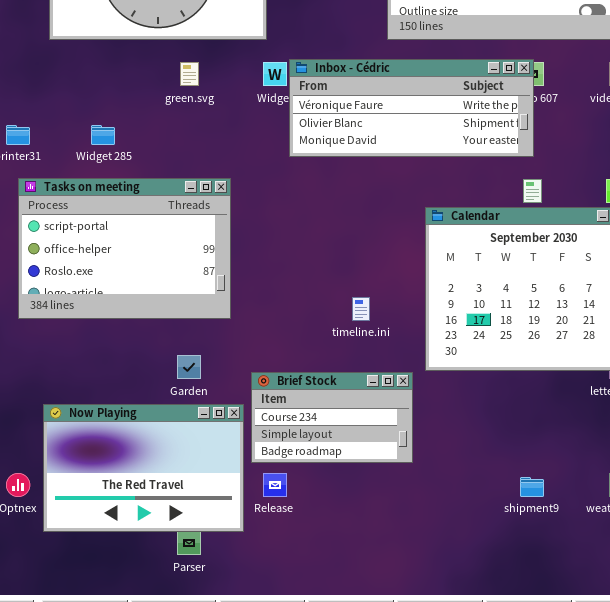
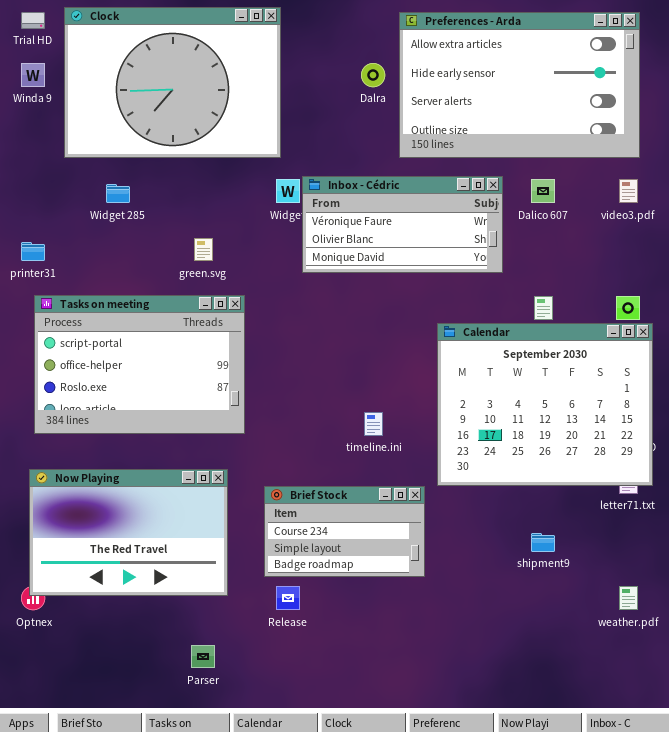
Inbox - Cédric: [289,59,534,157] -> [302,176,503,273], resized
green.svg: [180,62,199,86] -> [194,238,213,261], moved
Widget 285: [91,125,115,145] -> [106,184,130,203], moved
Now Playing: [43,404,244,532] -> [29,469,228,596], moved
shipment9: [520,477,544,497] -> [531,533,555,552], moved

